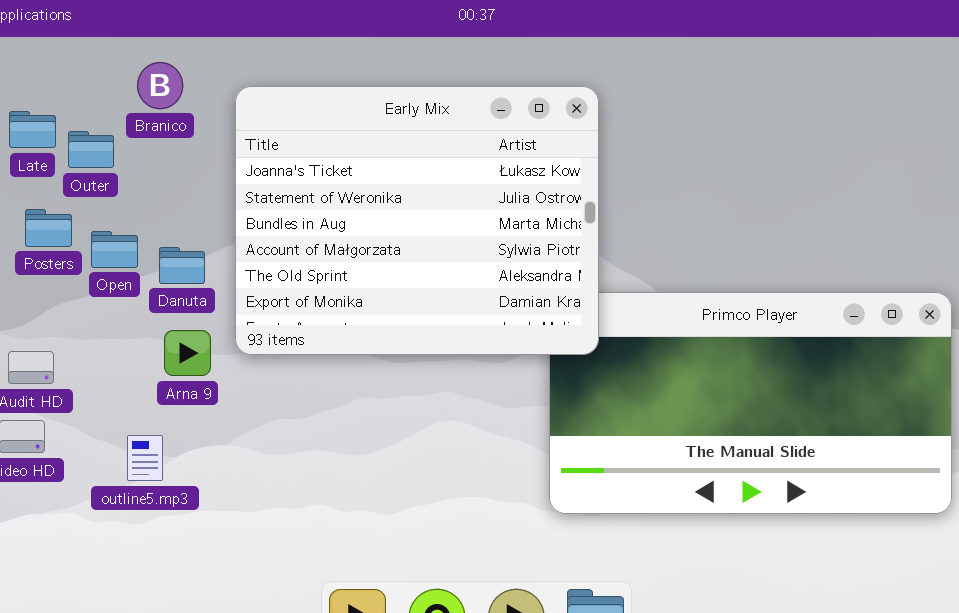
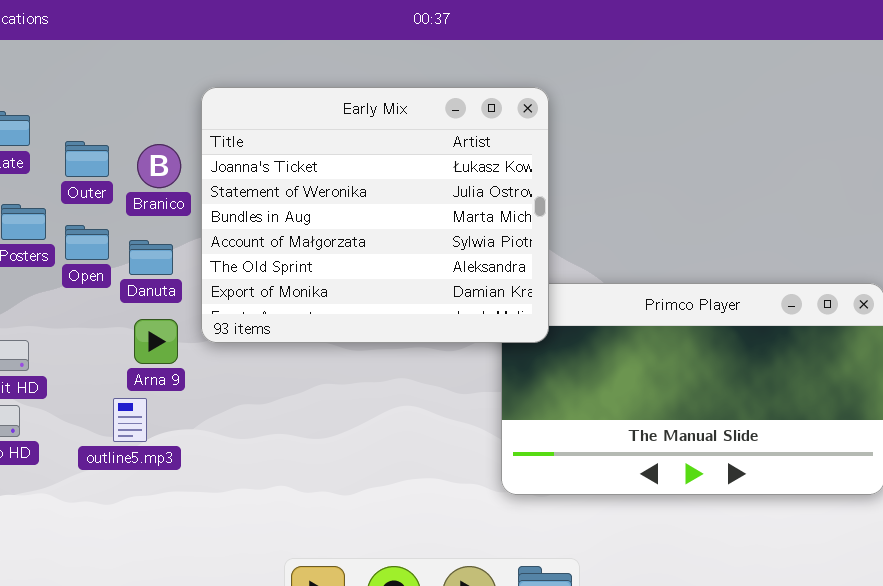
Branico: [137,62,183,109] -> [137,144,181,188], moved
Outer: [68,131,114,168] -> [65,141,109,177], moved
outline5.mp3: [127,435,163,481] -> [113,398,147,442], moved

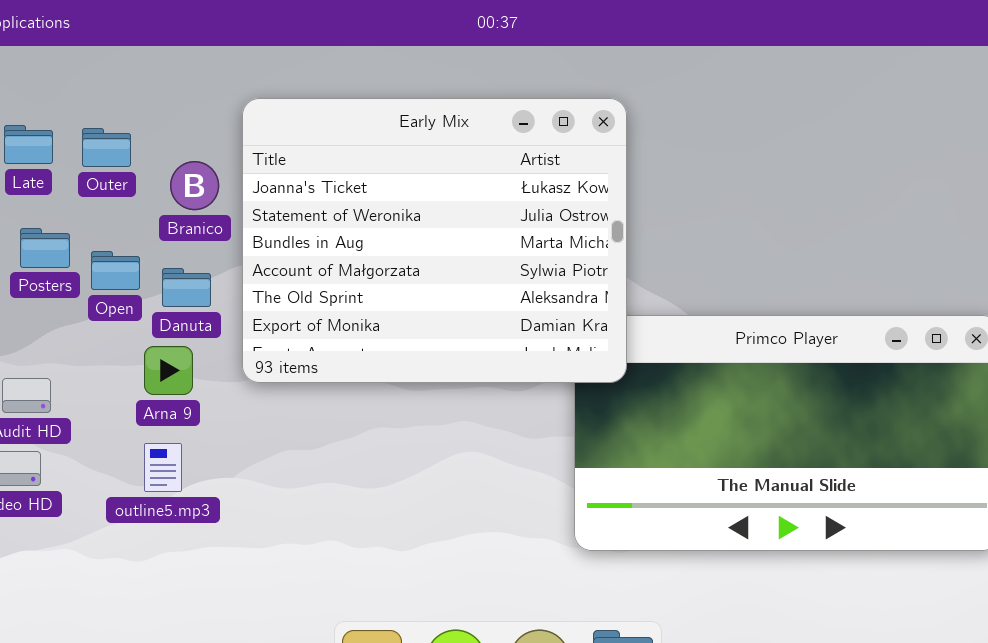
Outer: [65,141,109,177] -> [82,128,131,167], moved
Arna 9: [134,319,178,364] -> [144,346,193,395], moved

